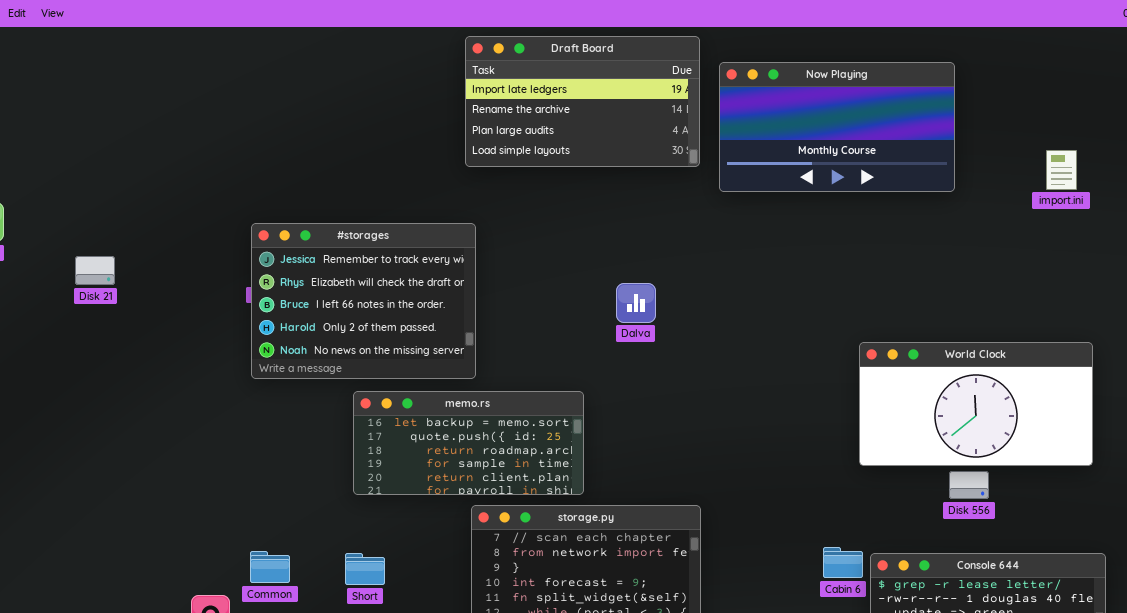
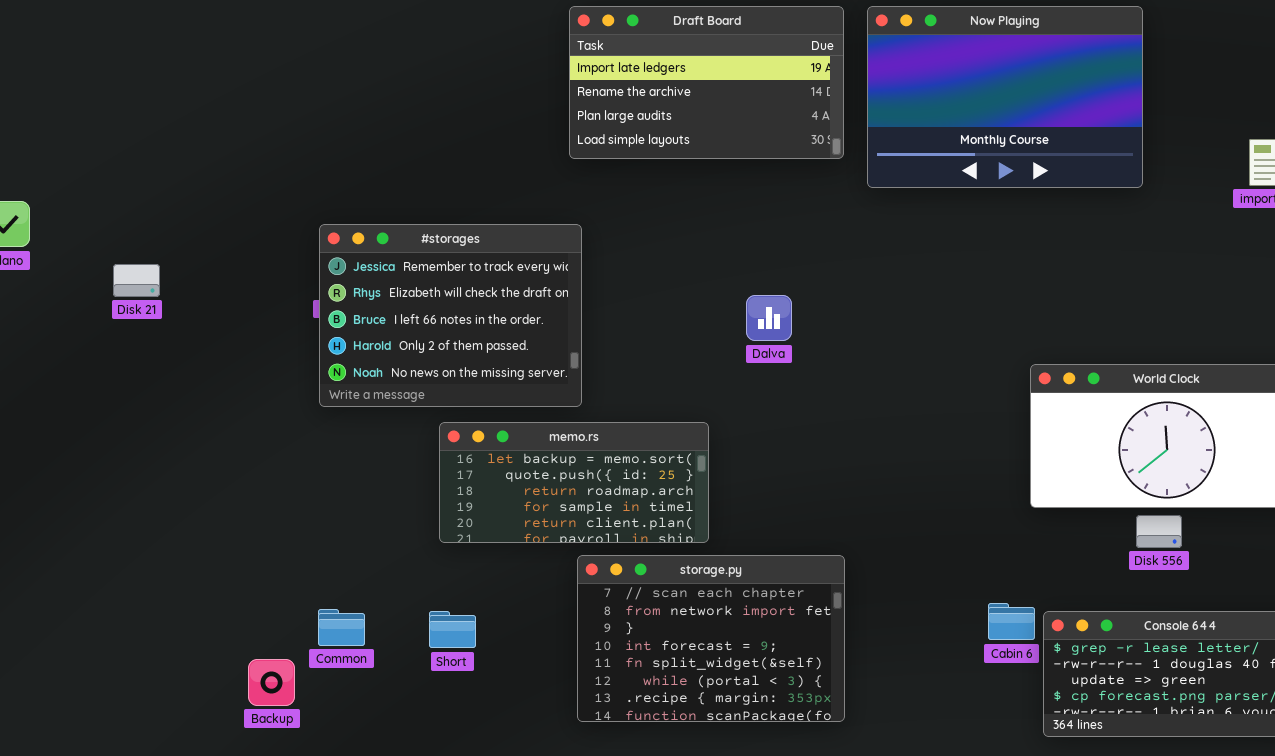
Now Playing: [719,62,955,192] -> [867,6,1143,188], resized

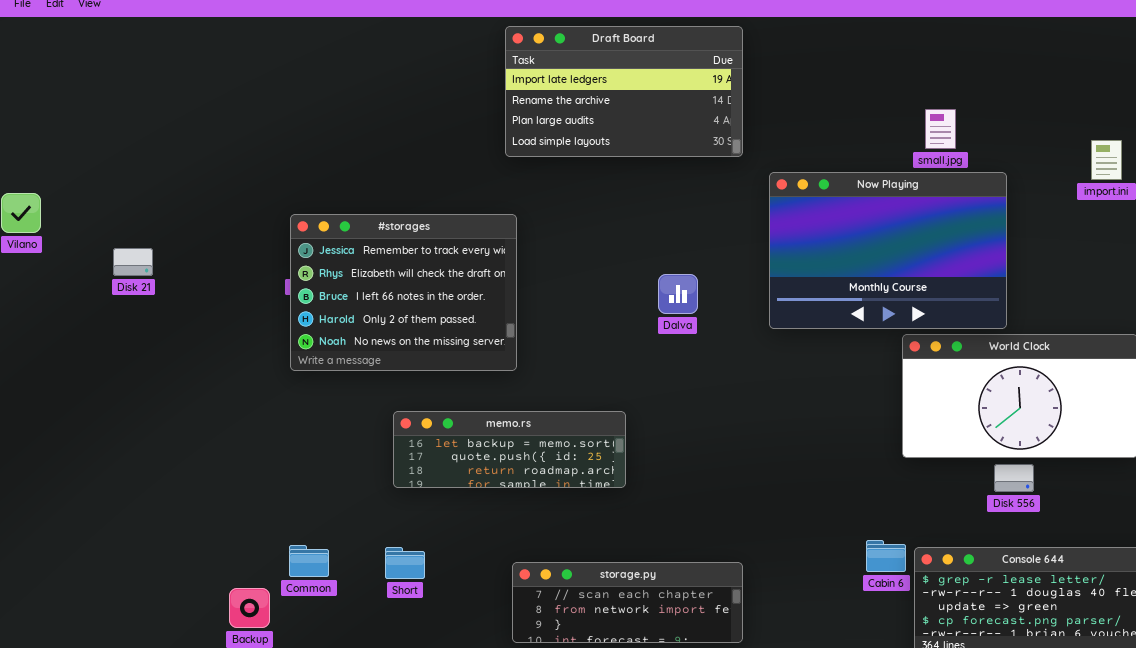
Now Playing: [867,6,1143,188] -> [769,172,1007,329], moved
memo.rs: [439,422,709,543] -> [393,411,626,488], resized
storage.py: [577,555,845,722] -> [512,562,743,643], resized

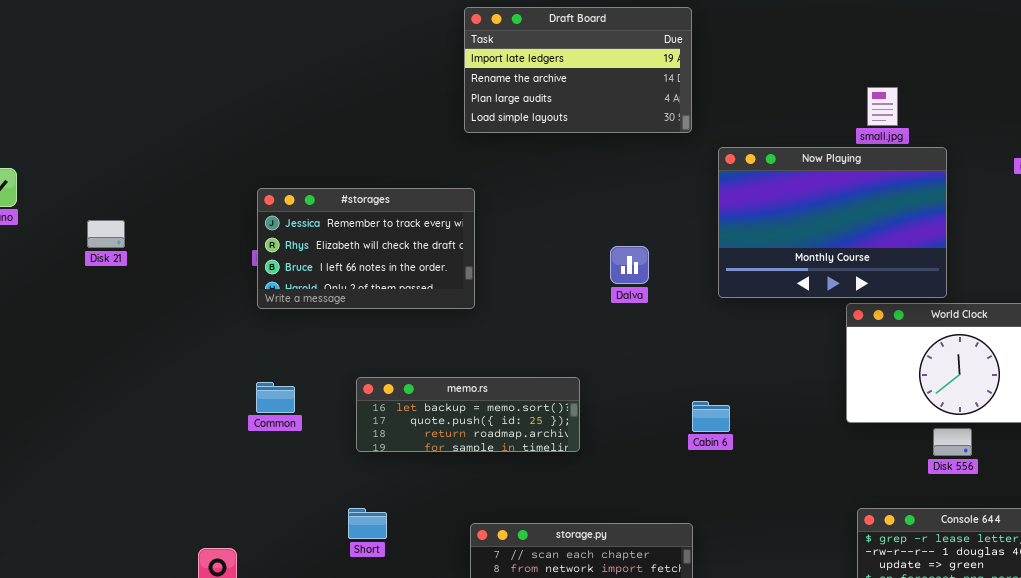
#storages: [290,214,517,371] -> [257,188,475,309], resized
Cabin 6: [866,540,906,572] -> [692,401,730,432], moved
Common: [289,545,329,577] -> [256,382,295,413], moved

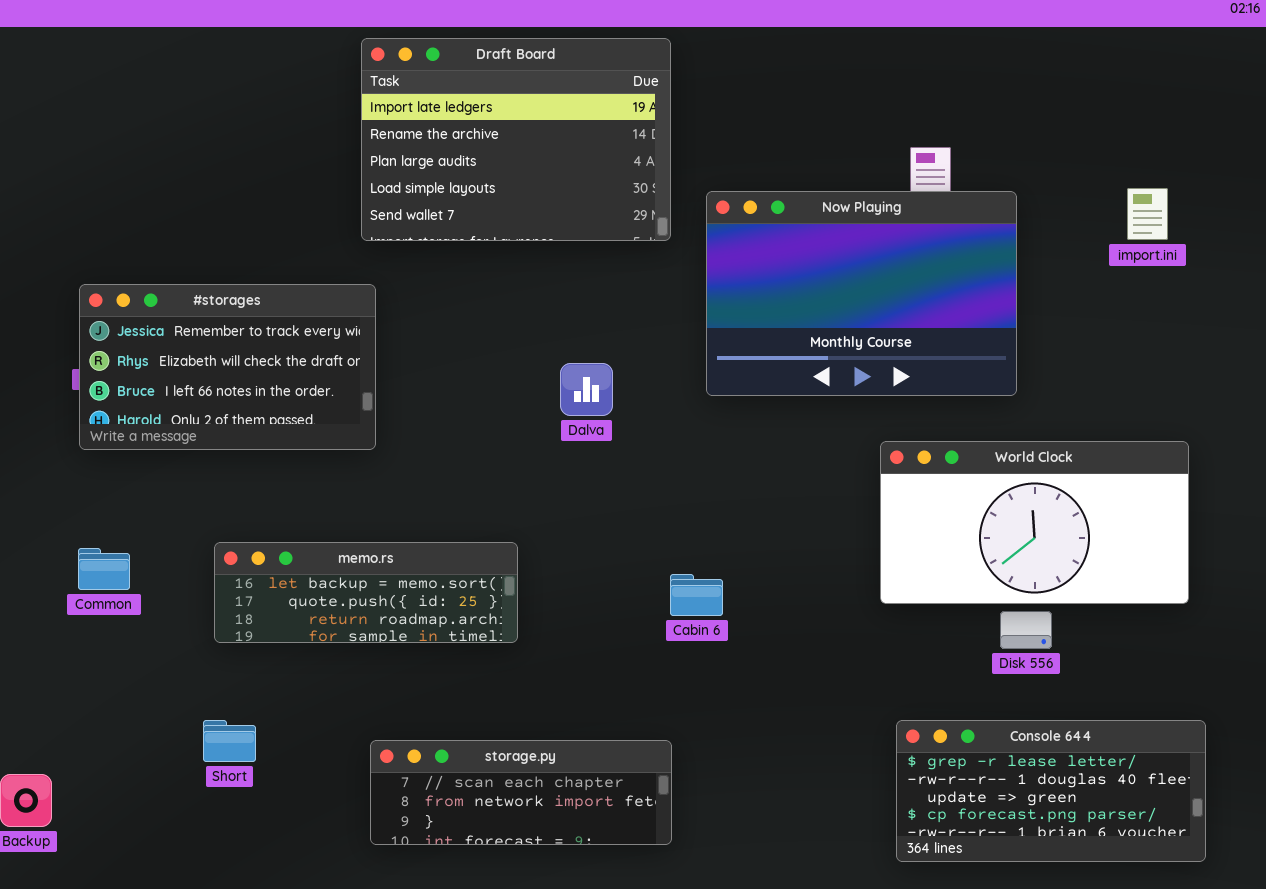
Draft Board: [464,7,692,133] -> [361,38,671,241], resized
Now Playing: [718,147,947,298] -> [706,191,1017,396], moved

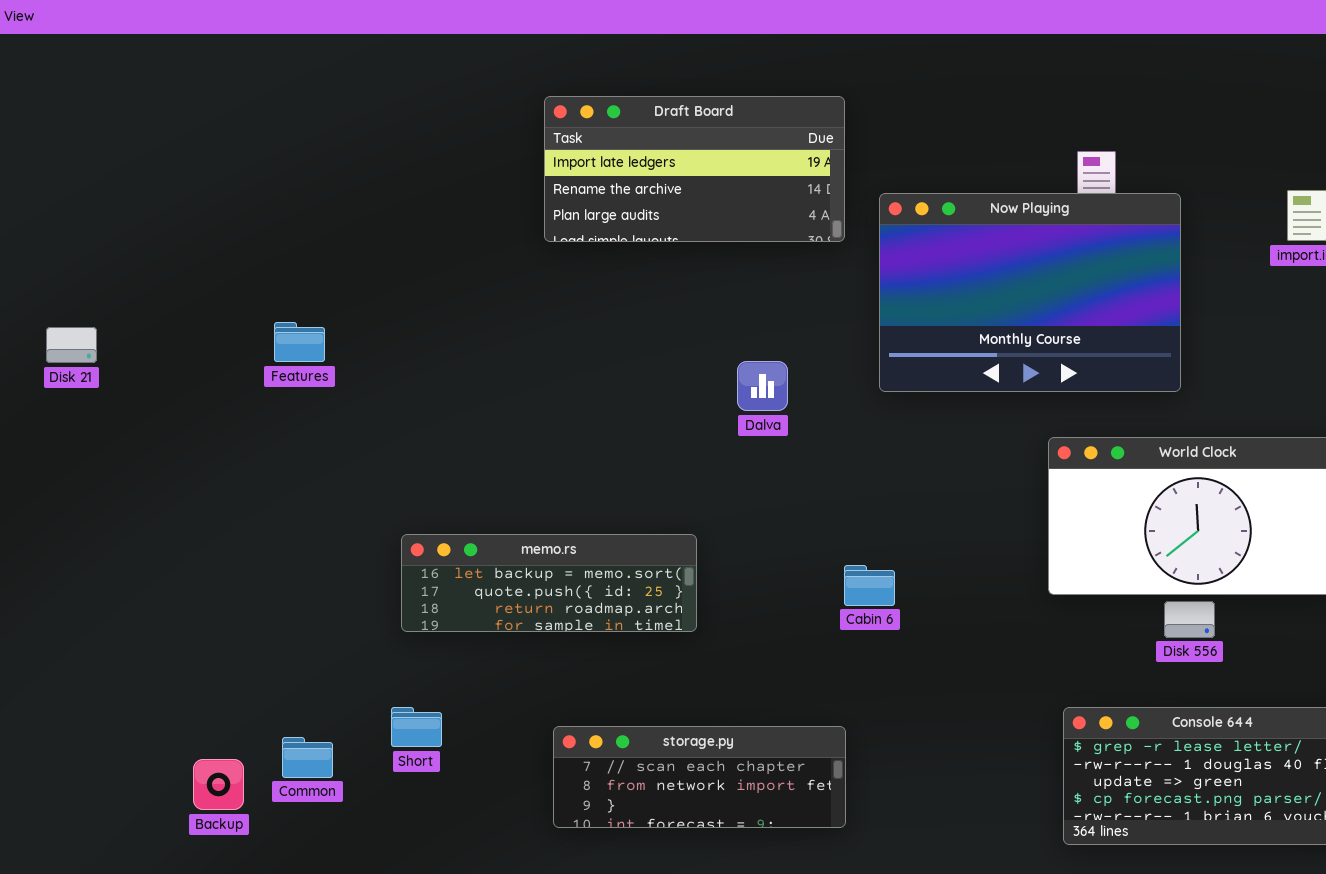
Draft Board: [361,38,671,241] -> [544,96,845,242], resized
#storages: [79,284,376,450] -> none, closed
Common: [78,548,130,590] -> [282,737,333,778], moved

